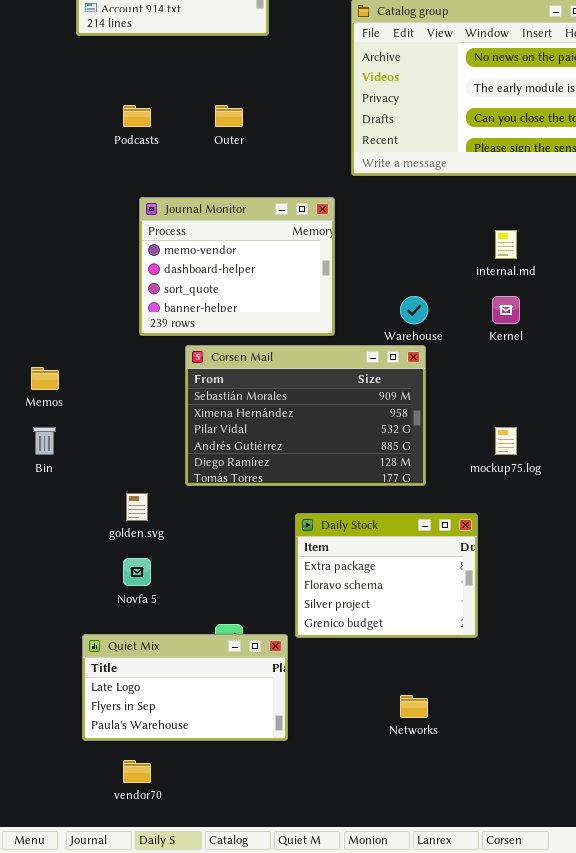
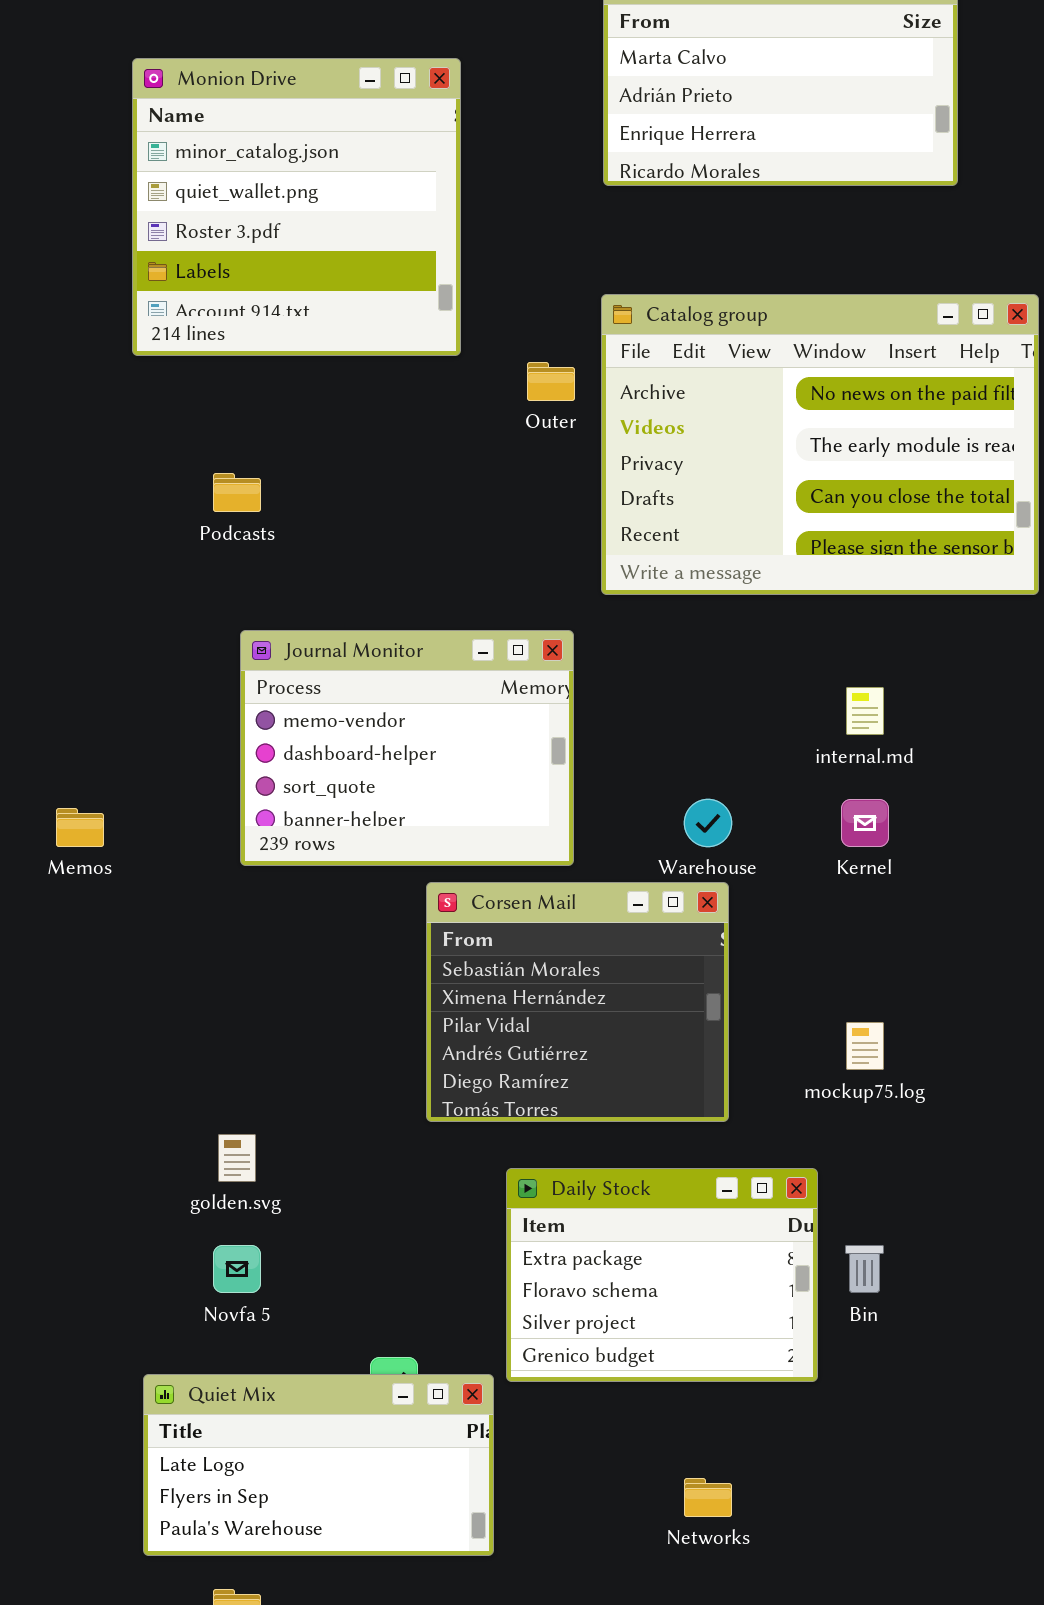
Outer: [215,105,243,127] -> [527,362,575,401], moved
Corsen Mail: [185,345,426,486] -> [426,882,729,1122], resized
Memos: [31,367,59,390] -> [56,808,104,847], moved
Bin: [33,427,56,455] -> [845,1245,884,1293], moved

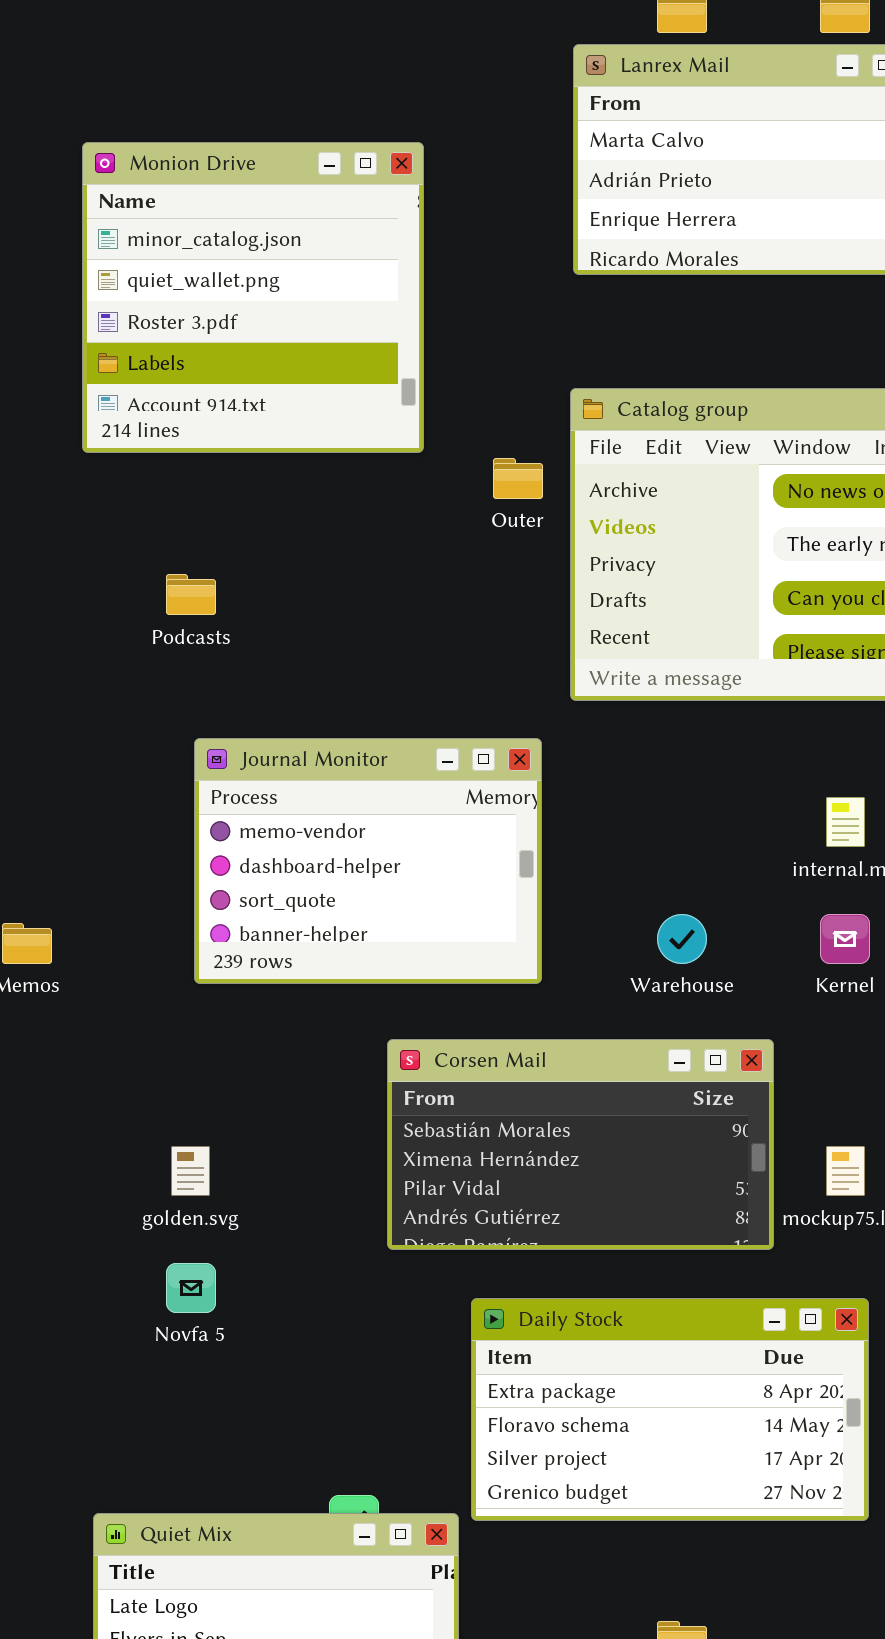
Corsen Mail: [426,882,729,1122] -> [387,1039,774,1250], resized
golden.svg: [218,1134,256,1182] -> [171,1146,210,1196], moved
Daily Stock: [506,1168,818,1382] -> [471,1298,869,1521], resized
Novfa 5: [213,1245,261,1293] -> [166,1263,216,1313], moved

